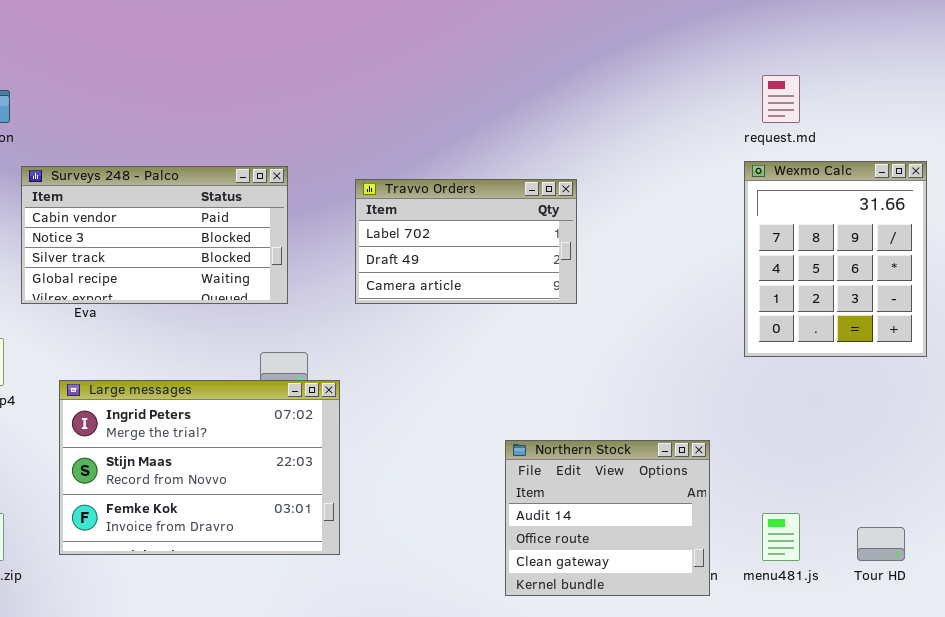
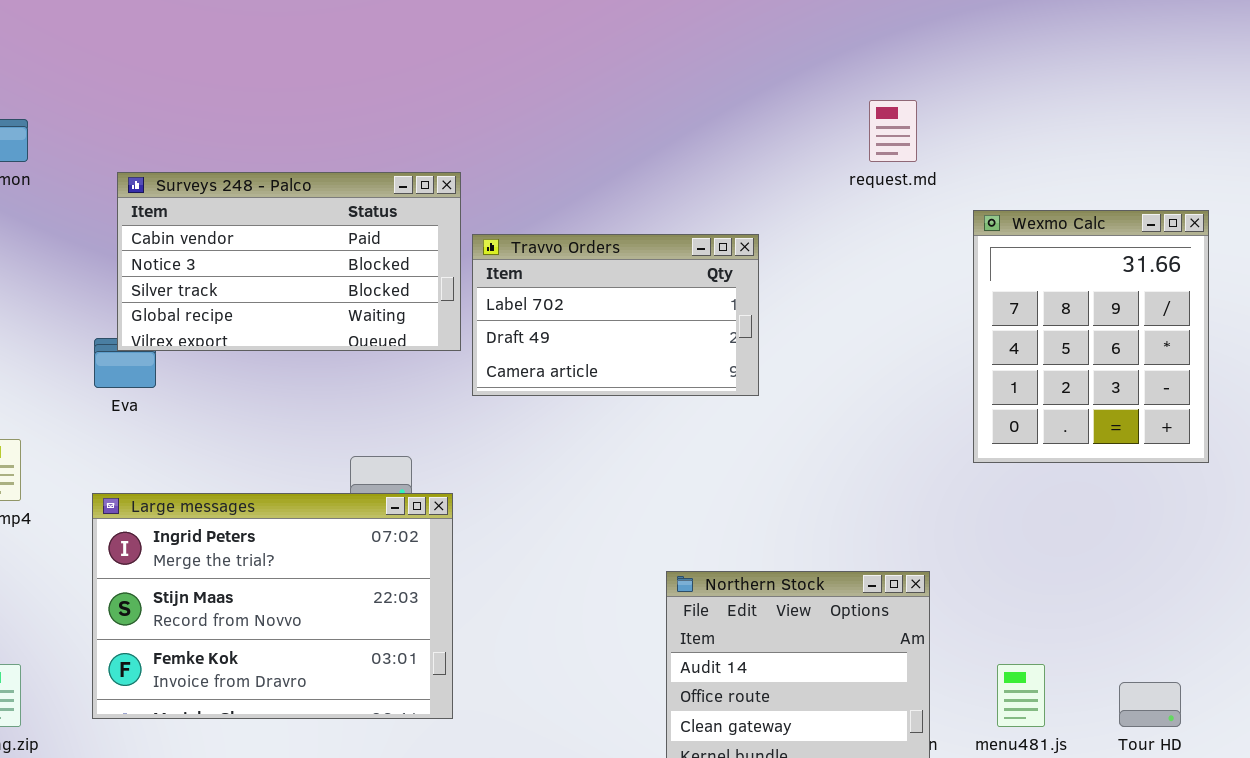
request.md: [762,75,800,123] -> [869,100,917,162], moved
Surveys 248 - Palco: [21,166,288,304] -> [117,172,461,351], moved

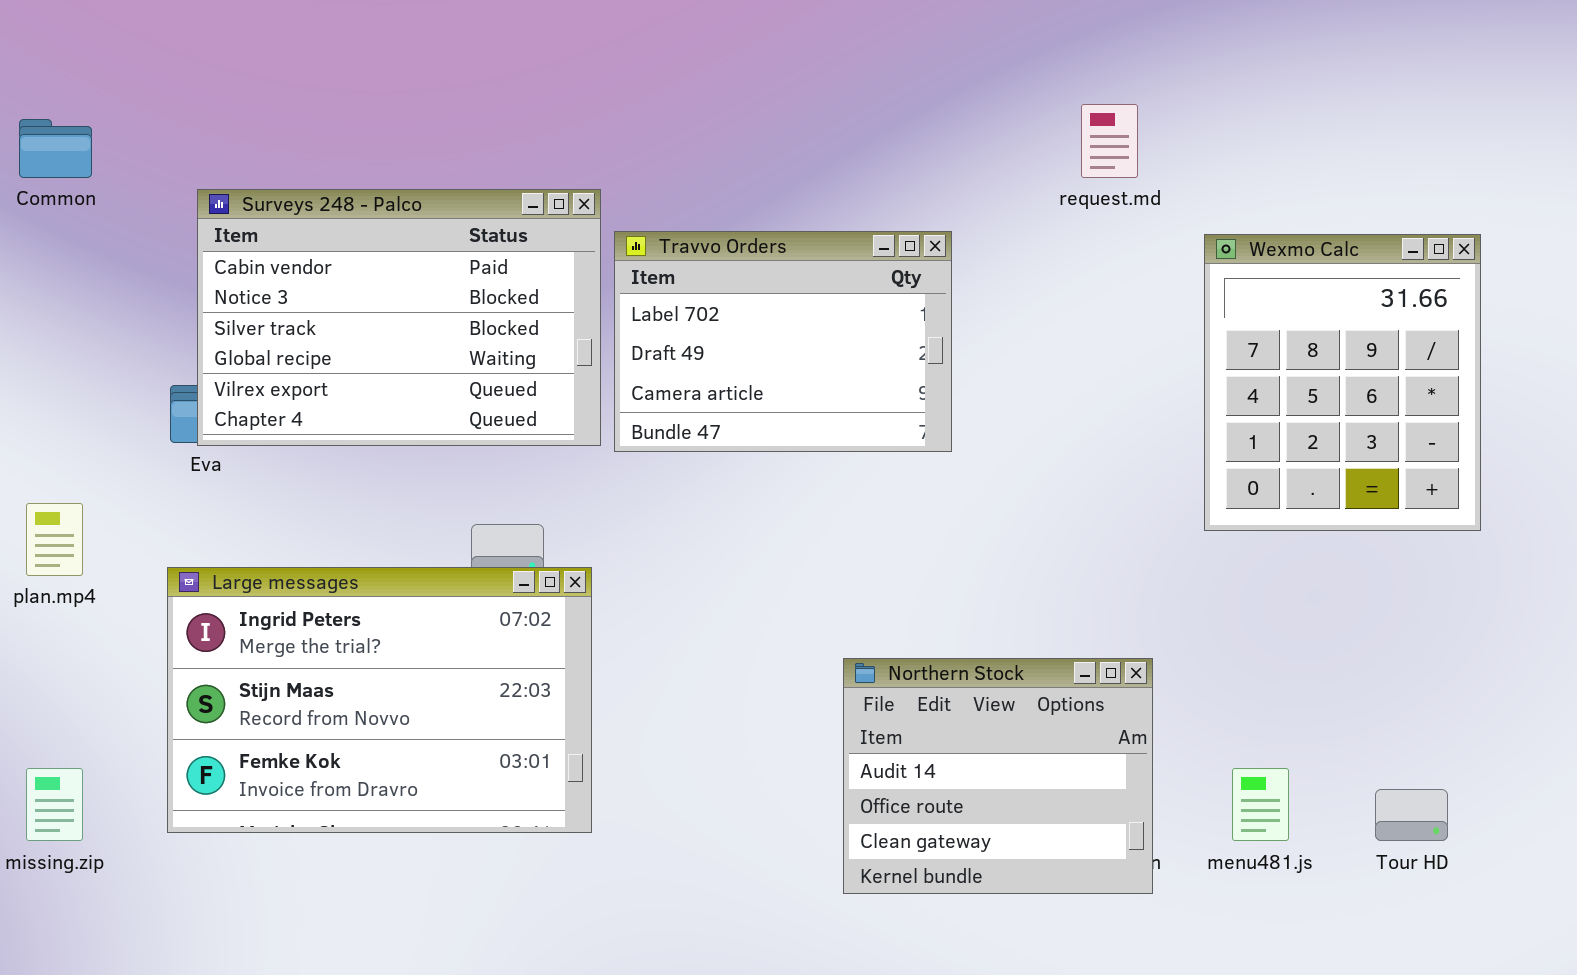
Surveys 248 - Palco: [117,172,461,351] -> [197,189,601,446], resized
Travvo Orders: [472,234,759,396] -> [614,231,952,452], resized

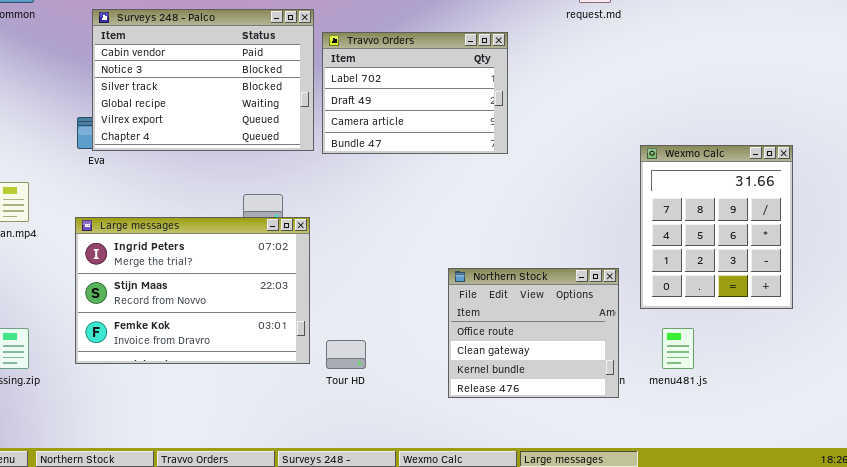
Wexmo Calc: [1204,234,1481,531] -> [640,145,793,309], moved
Northern Stock: [843,658,1153,894] -> [448,268,619,398], scrolled down 1 row
Tour HD: [1375,789,1448,841] -> [326,340,366,369], moved

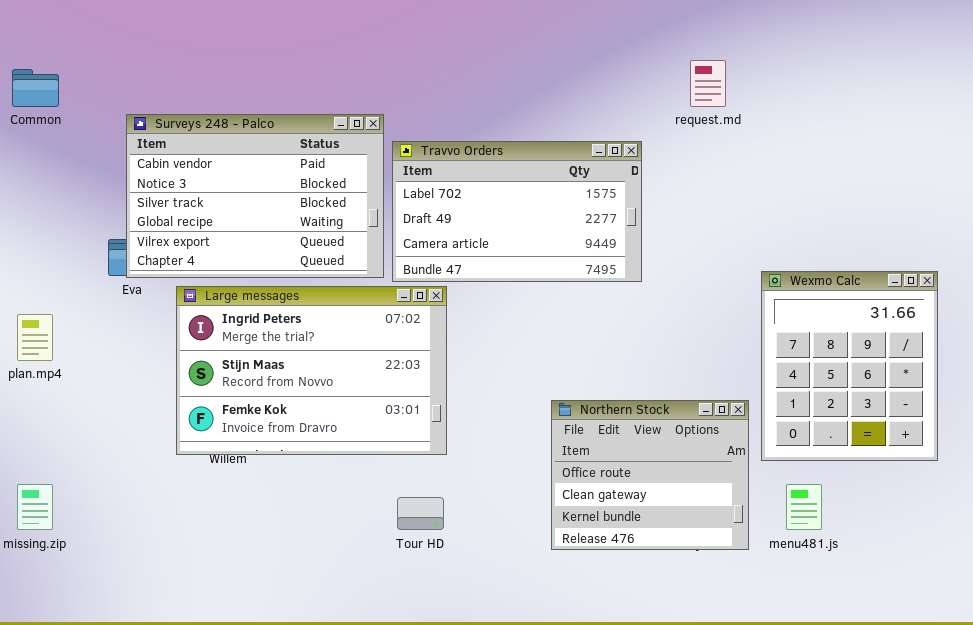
Travvo Orders: [322,32,508,154] -> [392,141,642,282], resized
Large messages: [75,217,310,364] -> [176,286,447,455], moved
Northern Stock: [448,268,619,398] -> [551,400,749,550], moved

